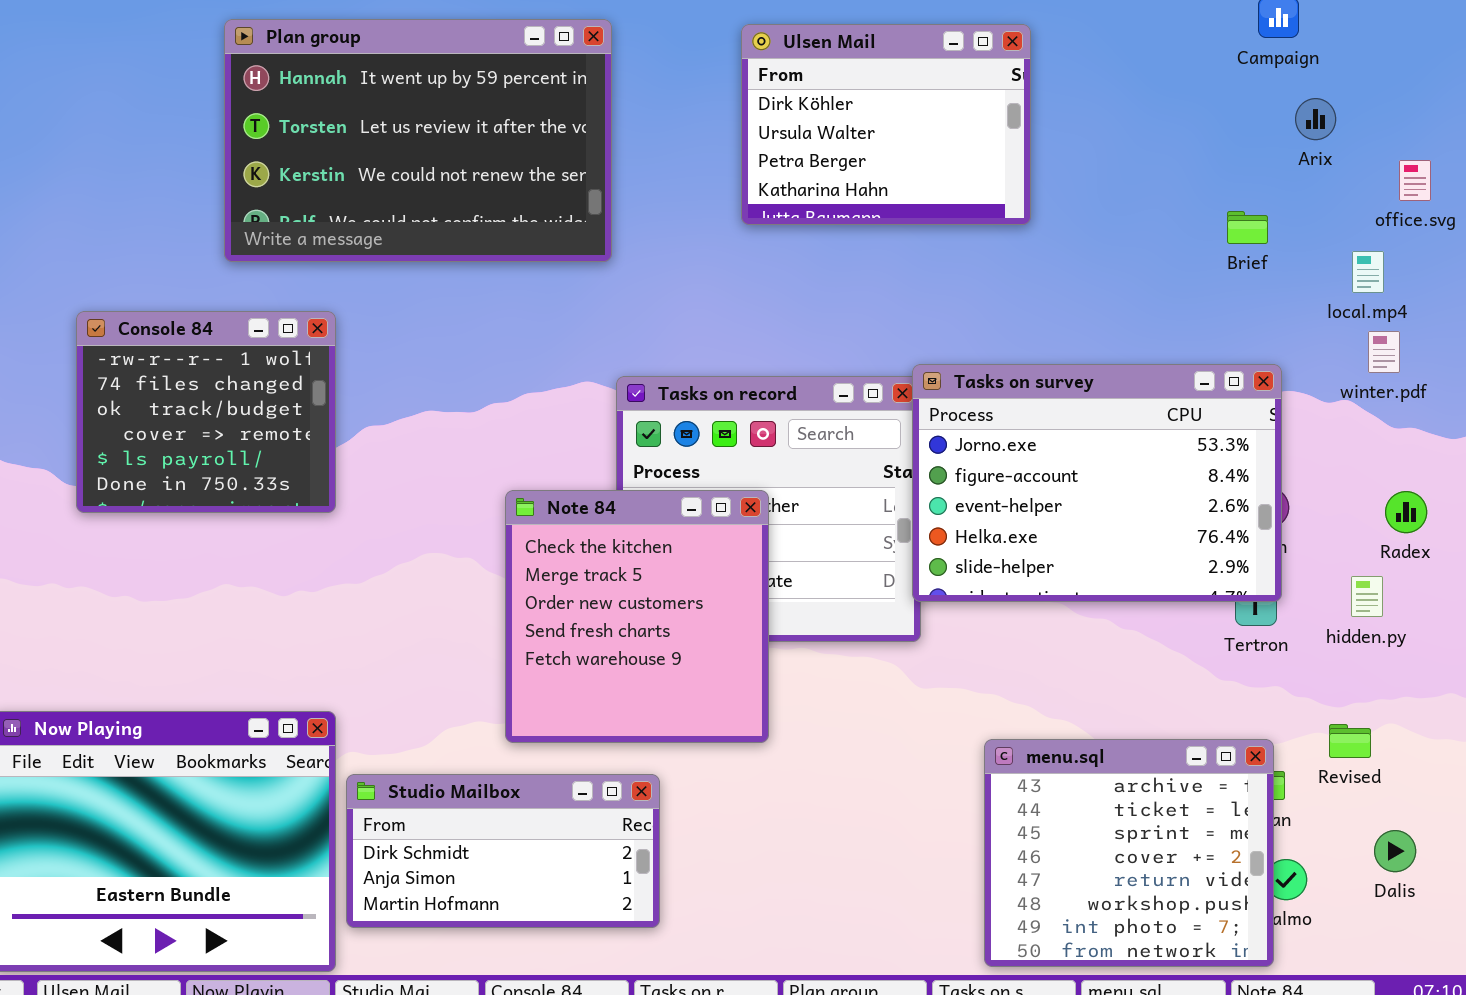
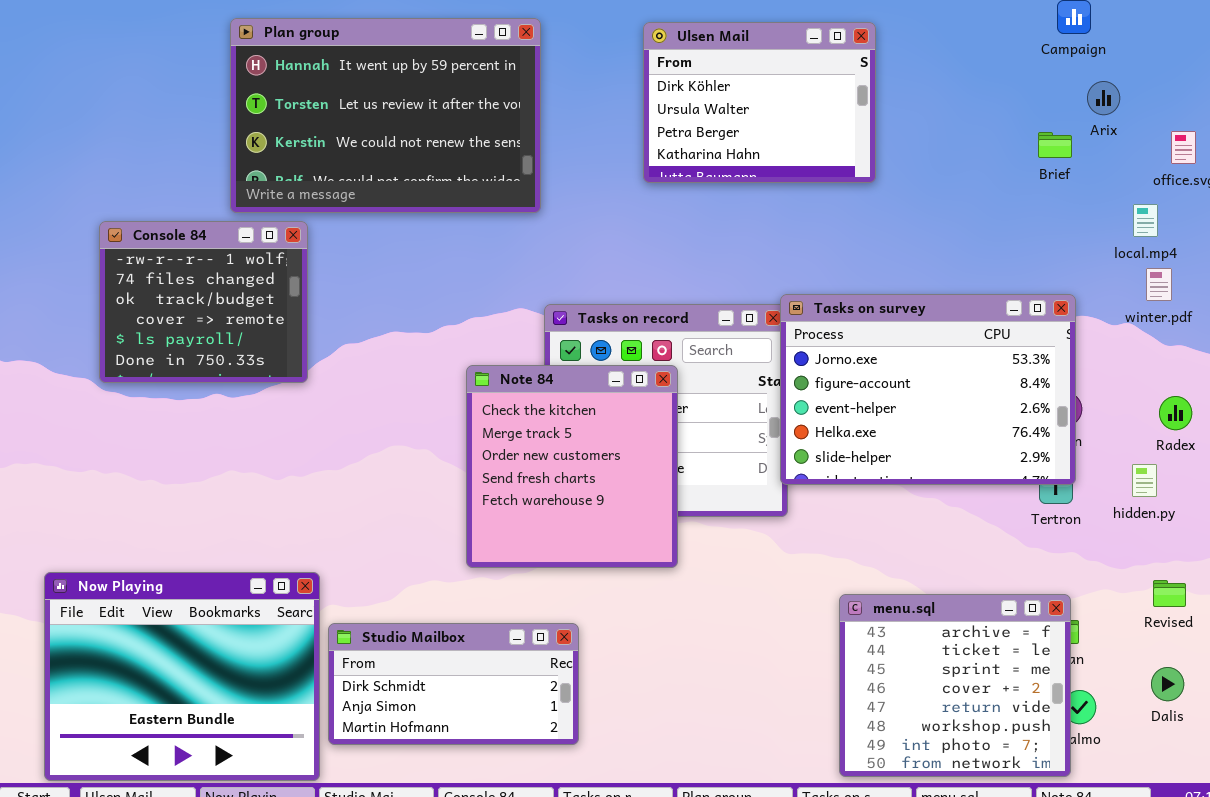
Brief: [1227,211,1268,244] -> [1038,132,1072,158], moved
Console 84: [76,311,336,513] -> [99,221,308,383], moved
Note 84: [505,490,769,743] -> [466,365,678,568], moved
Revised: [1329,724,1371,758] -> [1153,580,1186,607], moved

